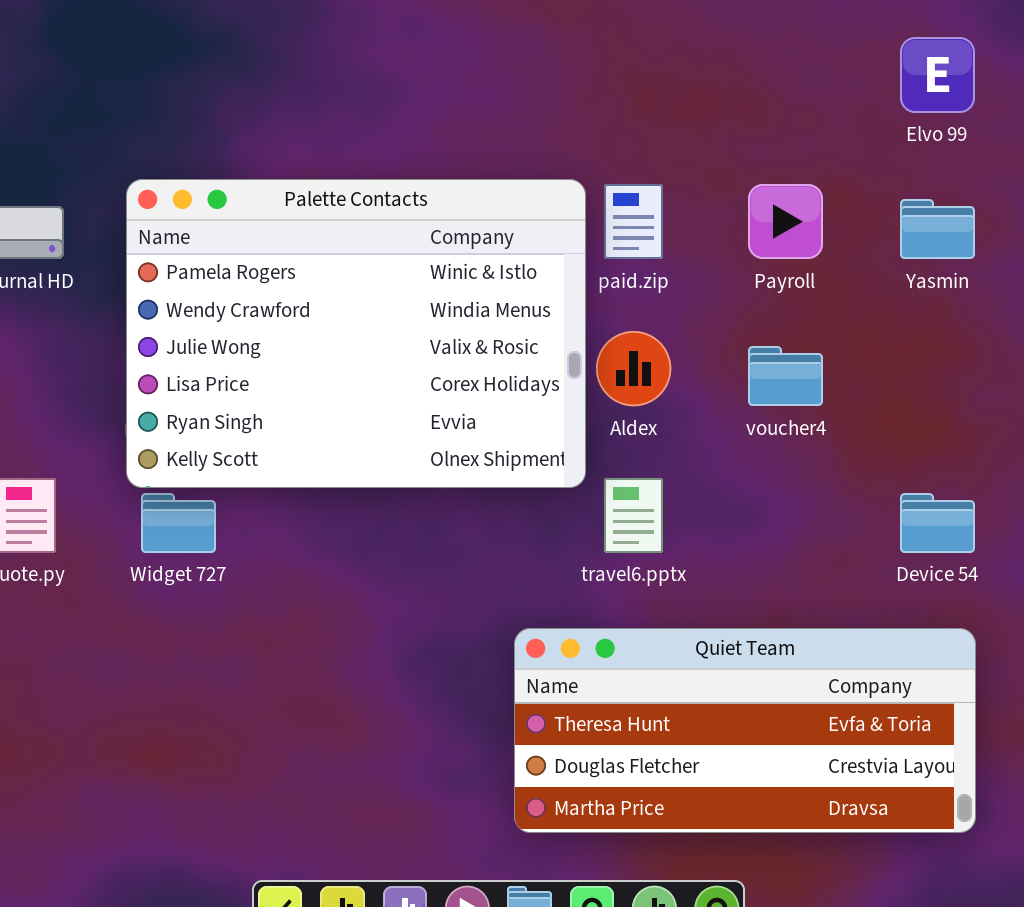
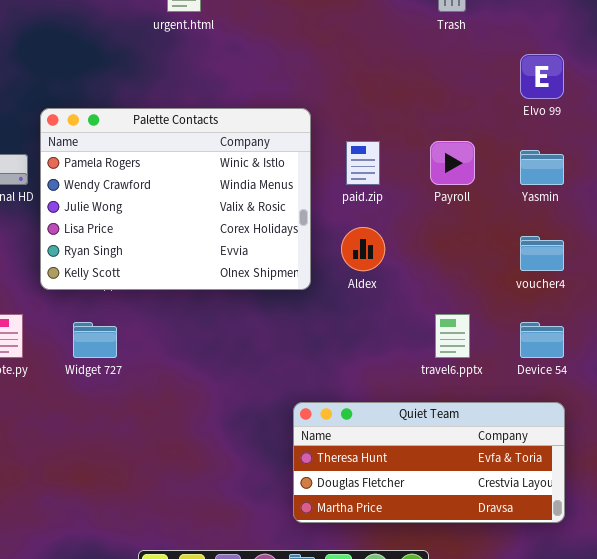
Palette Contacts: [126,179,586,488] -> [40,108,311,290], moved
voucher4: [748,346,823,406] -> [520,236,564,271], moved
travel6.pptx: [604,478,663,553] -> [435,314,470,358], moved

